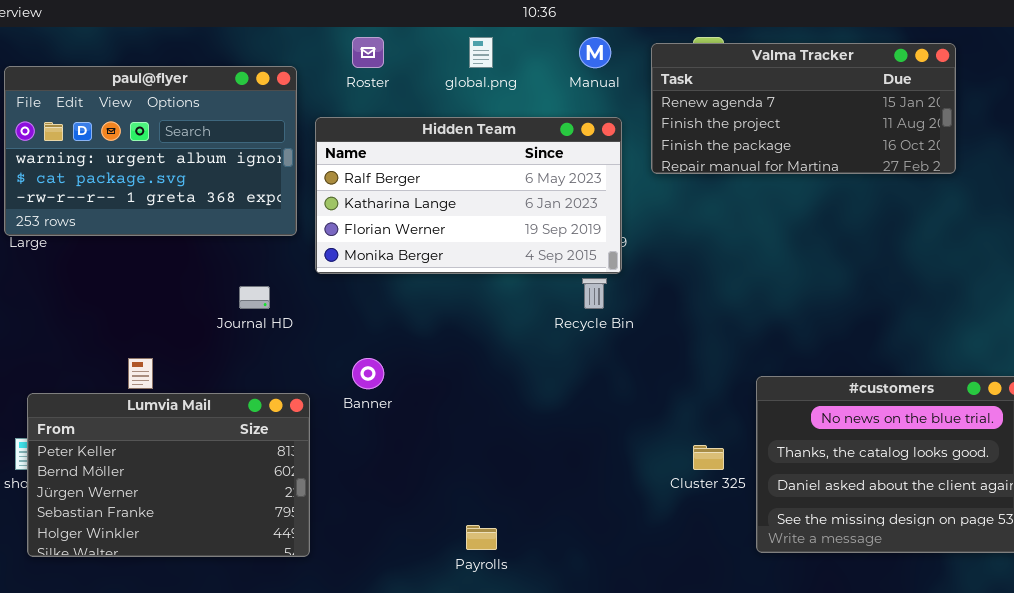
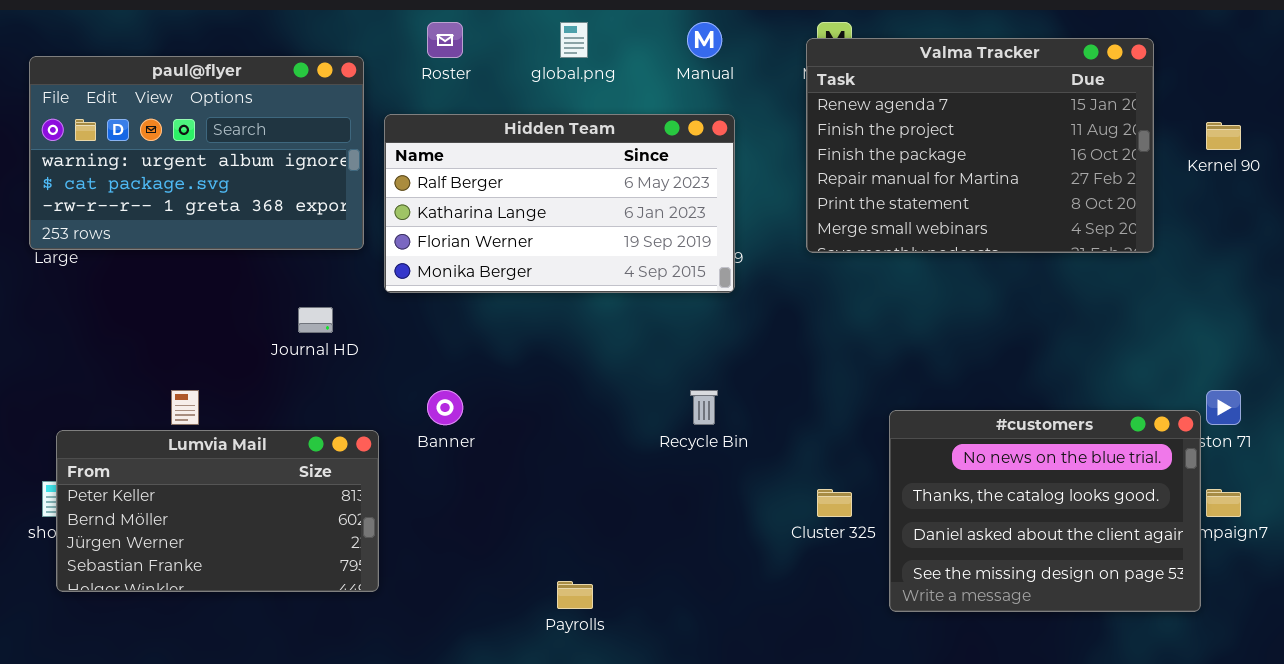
Valma Tracker: [651,43,956,174] -> [806,38,1154,253], moved, resized
Recycle Bin: [582,278,607,309] -> [690,390,718,425], moved
Lumvia Mail: [27,393,310,557] -> [56,430,379,592], resized

